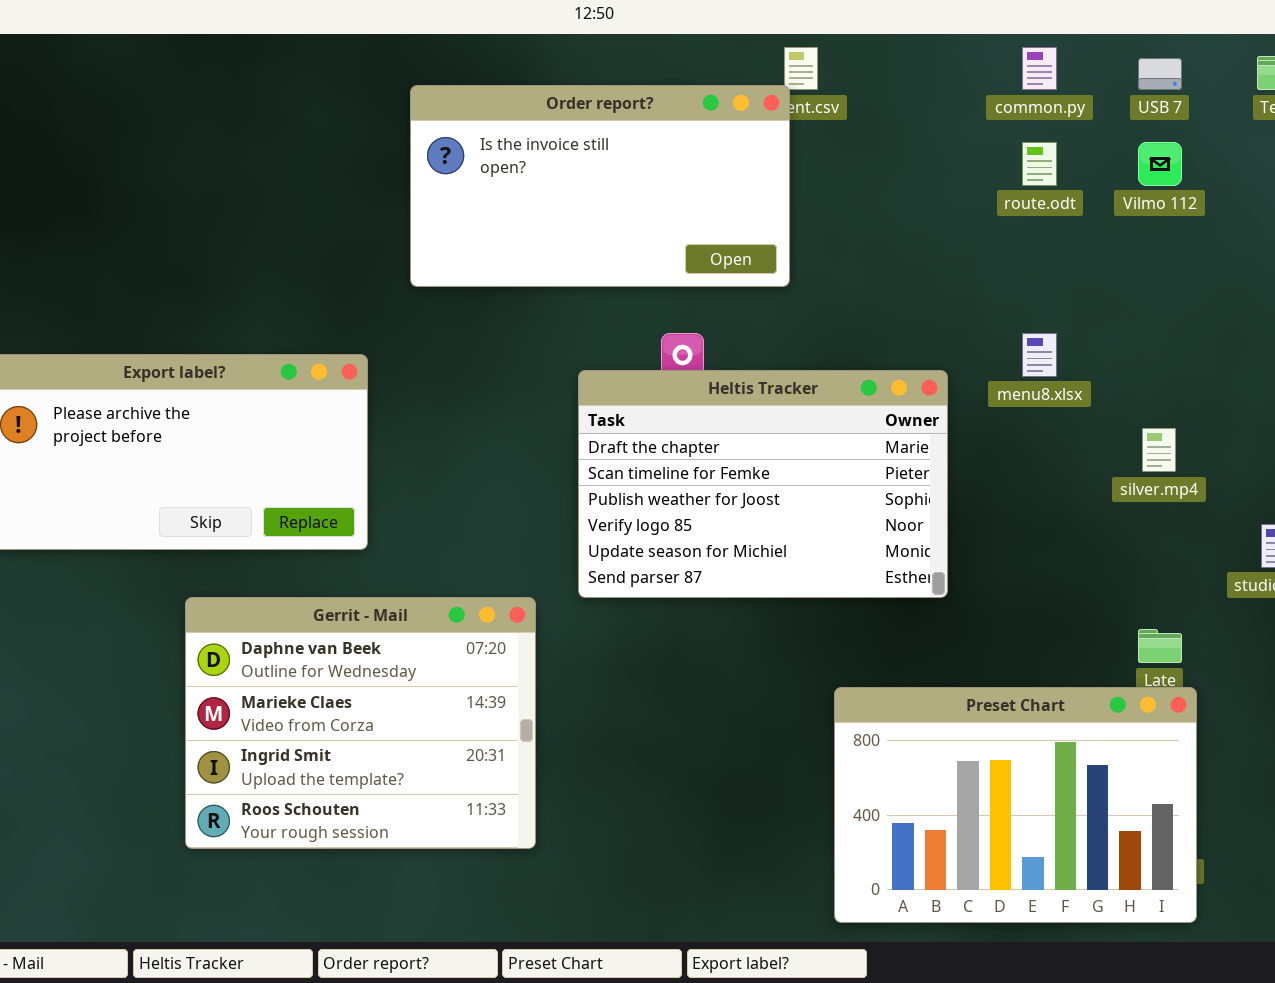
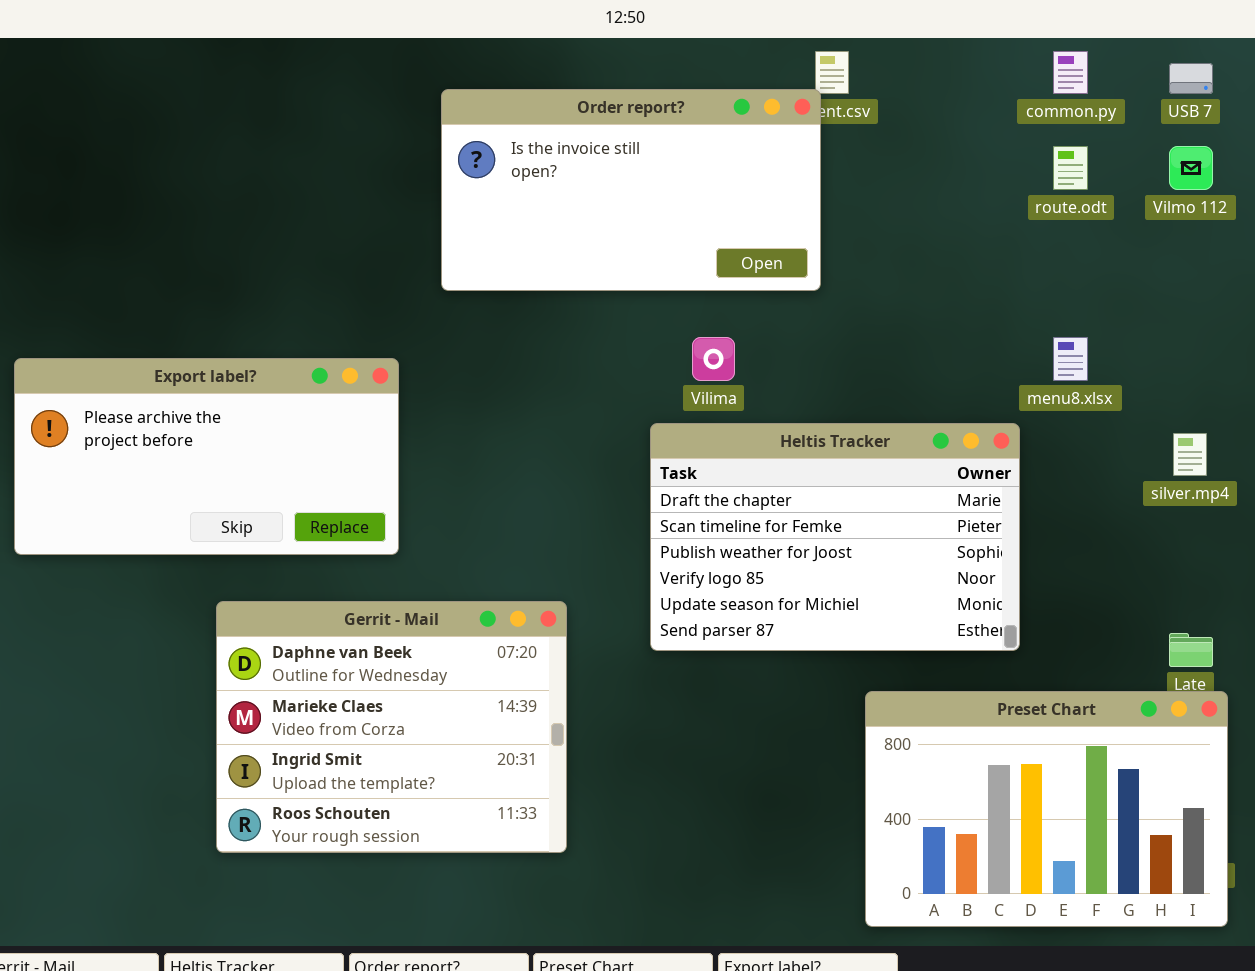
Heltis Tracker: [578,370,948,598] -> [650,423,1020,651], moved

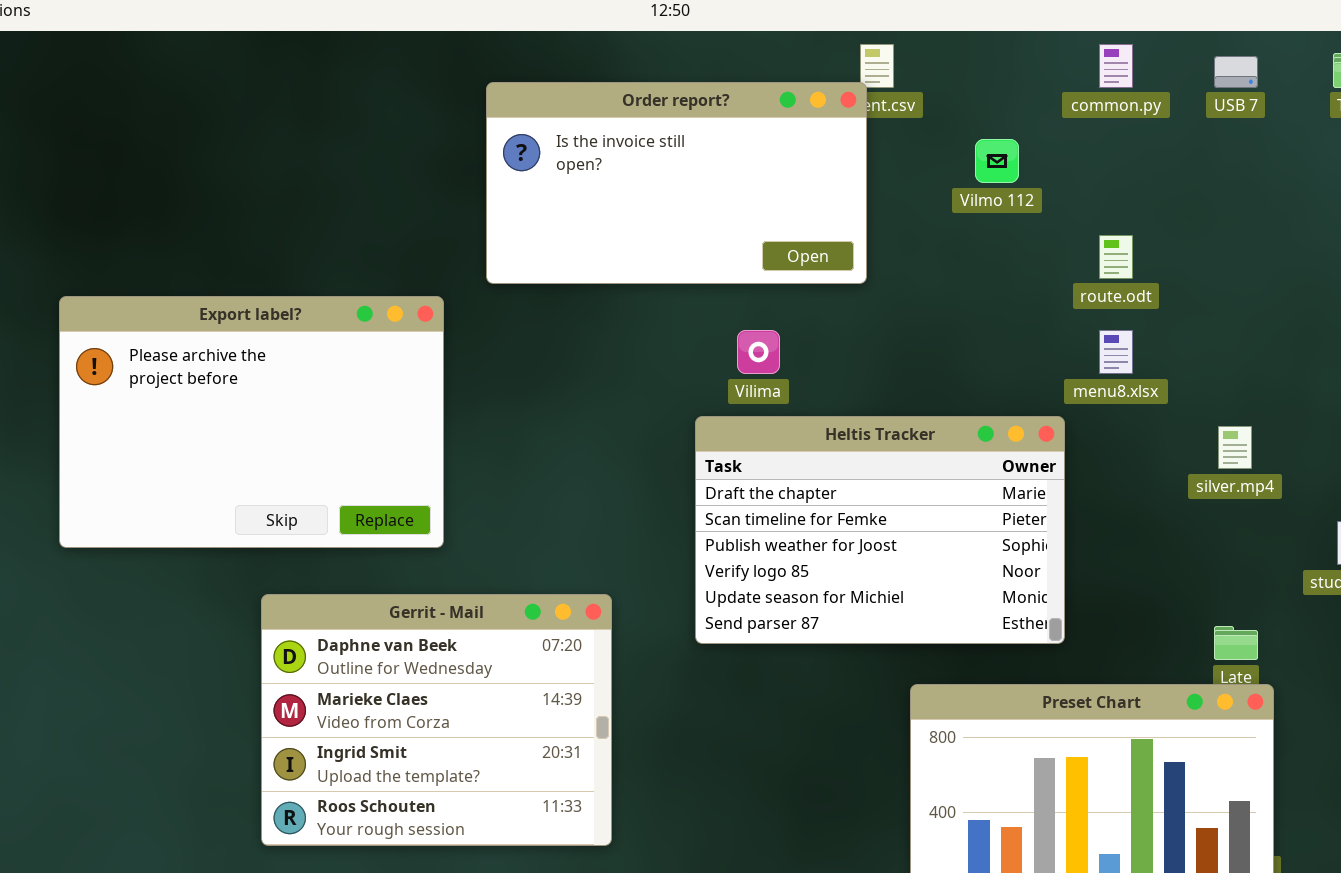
route.odt: [1053,146,1088,190] -> [1099,235,1133,279], moved
Vilmo 112: [1169,146,1213,190] -> [975,139,1019,183], moved
Export label?: [14,358,399,555] -> [59,296,444,548], resized

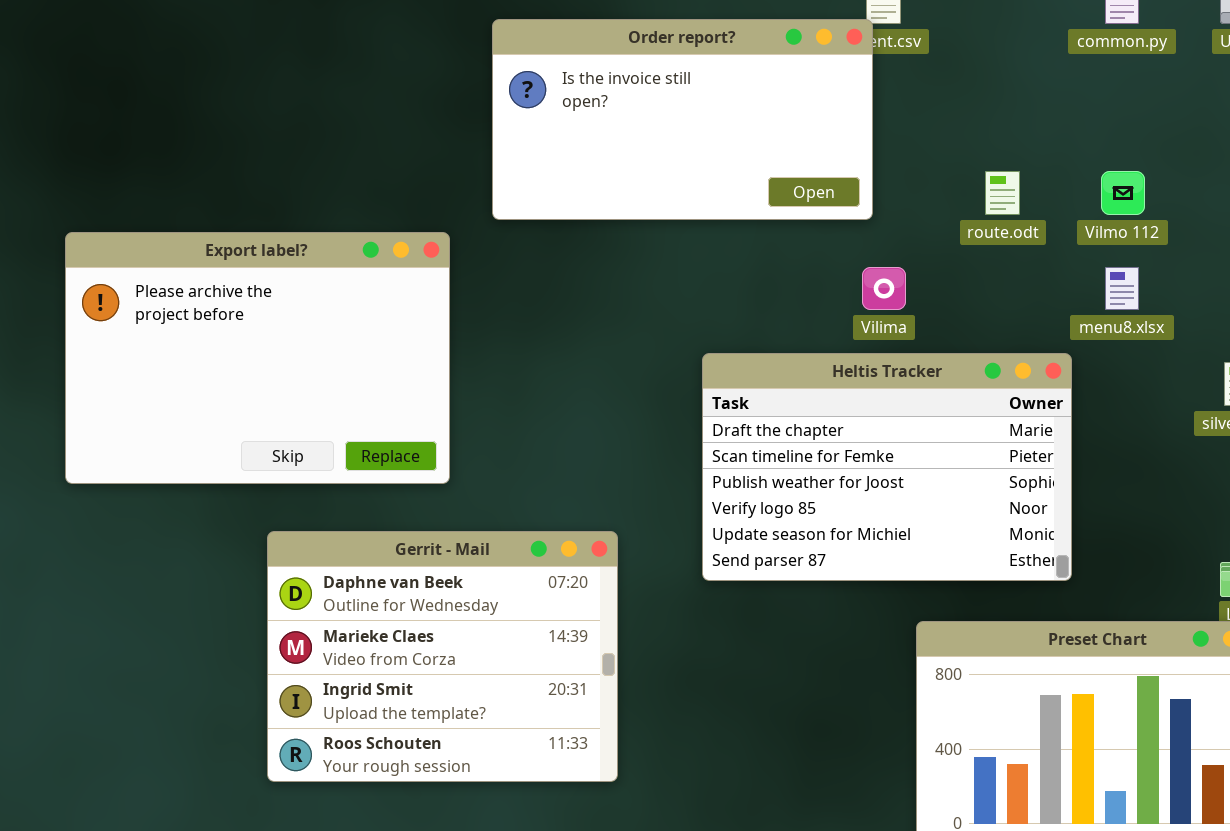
Vilmo 112: [975,139,1019,183] -> [1101,171,1145,215], moved
route.odt: [1099,235,1133,279] -> [985,171,1020,215], moved
Vilima: [737,330,780,374] -> [862,267,906,310], moved

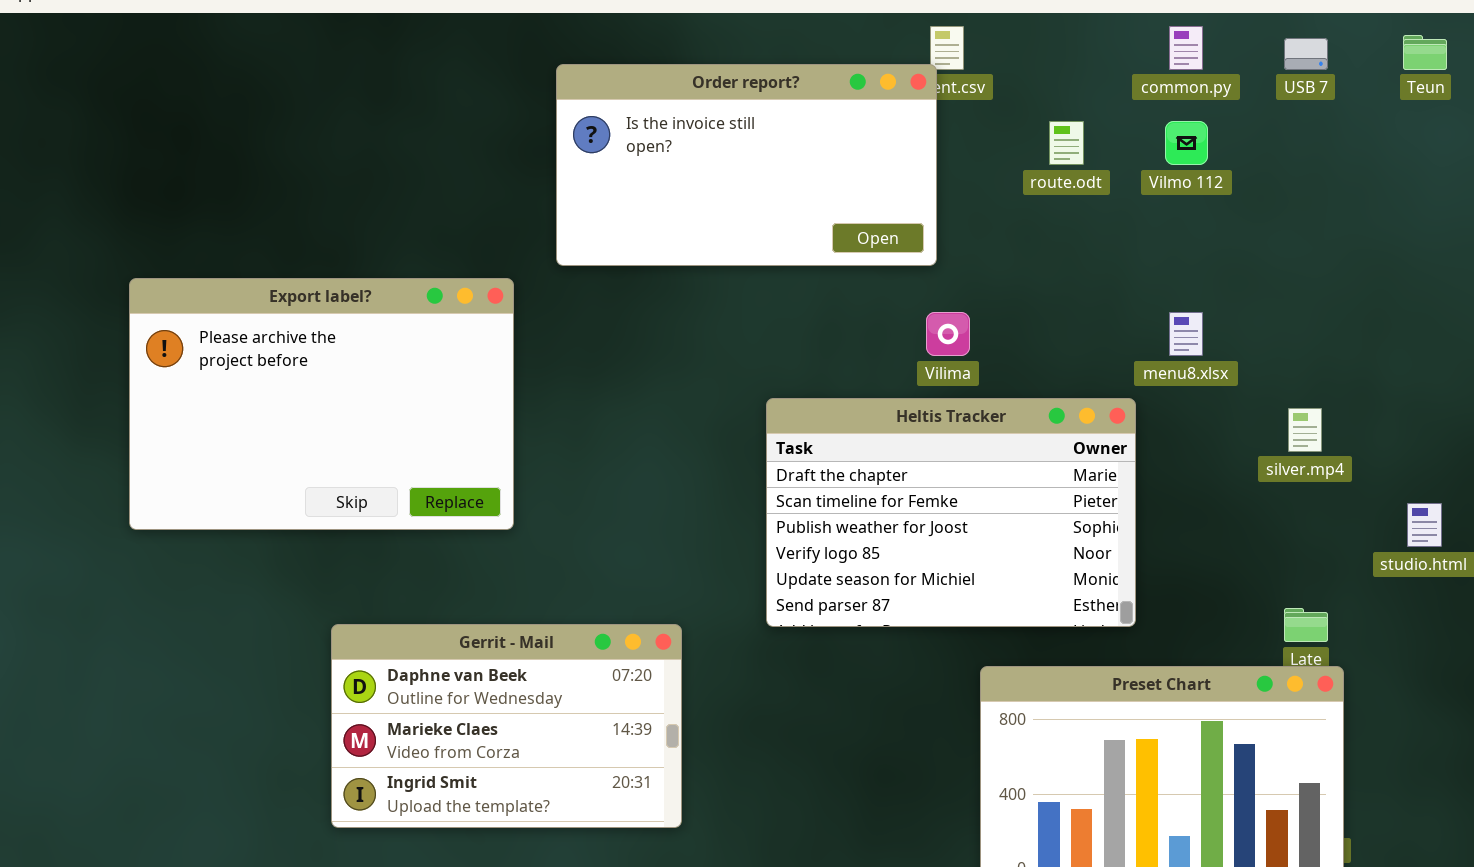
route.odt: [985,171,1020,215] -> [1049,121,1084,165], moved
Vilmo 112: [1101,171,1145,215] -> [1165,121,1208,165], moved
Gerrit - Mail: [267,531,618,782] -> [331,624,682,828], resized

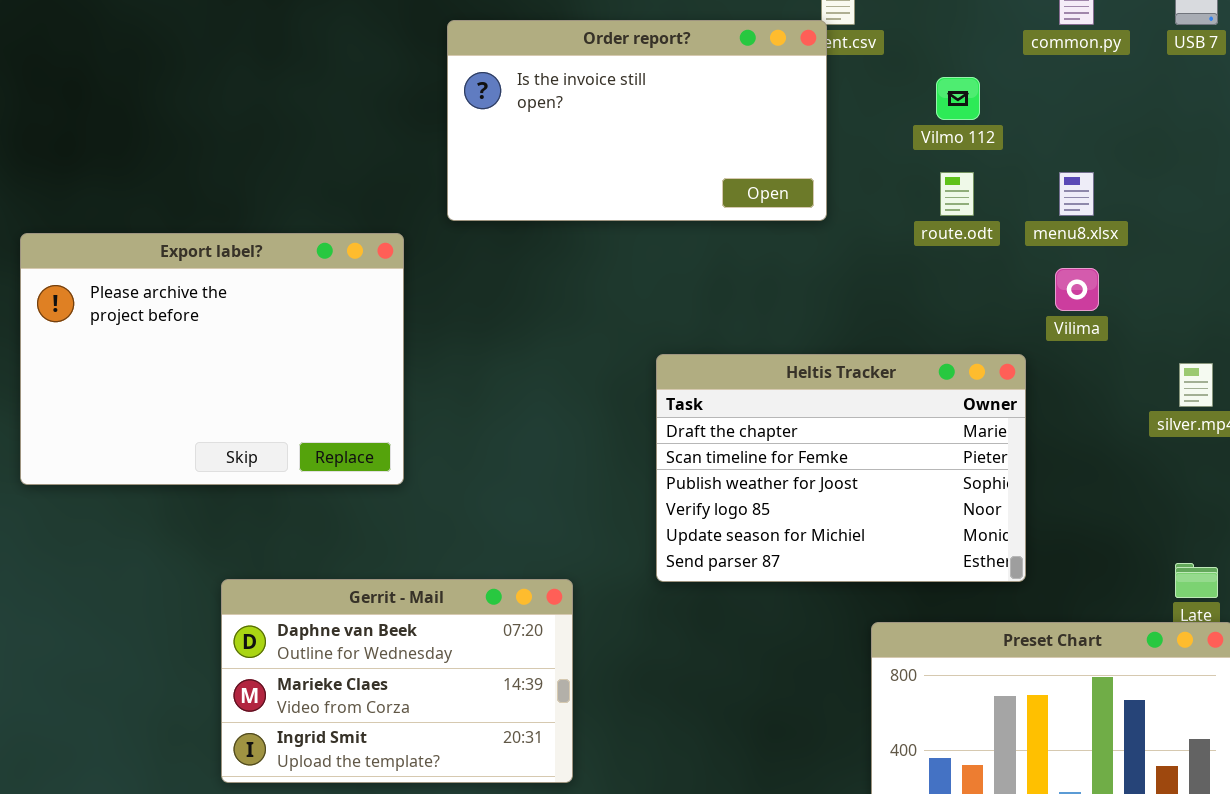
route.odt: [1049,121,1084,165] -> [940,172,974,216], moved
Vilmo 112: [1165,121,1208,165] -> [936,77,980,120], moved
Vilima: [926,312,970,356] -> [1055,268,1099,311], moved
menu8.xlsx: [1169,312,1203,356] -> [1059,172,1094,216], moved

